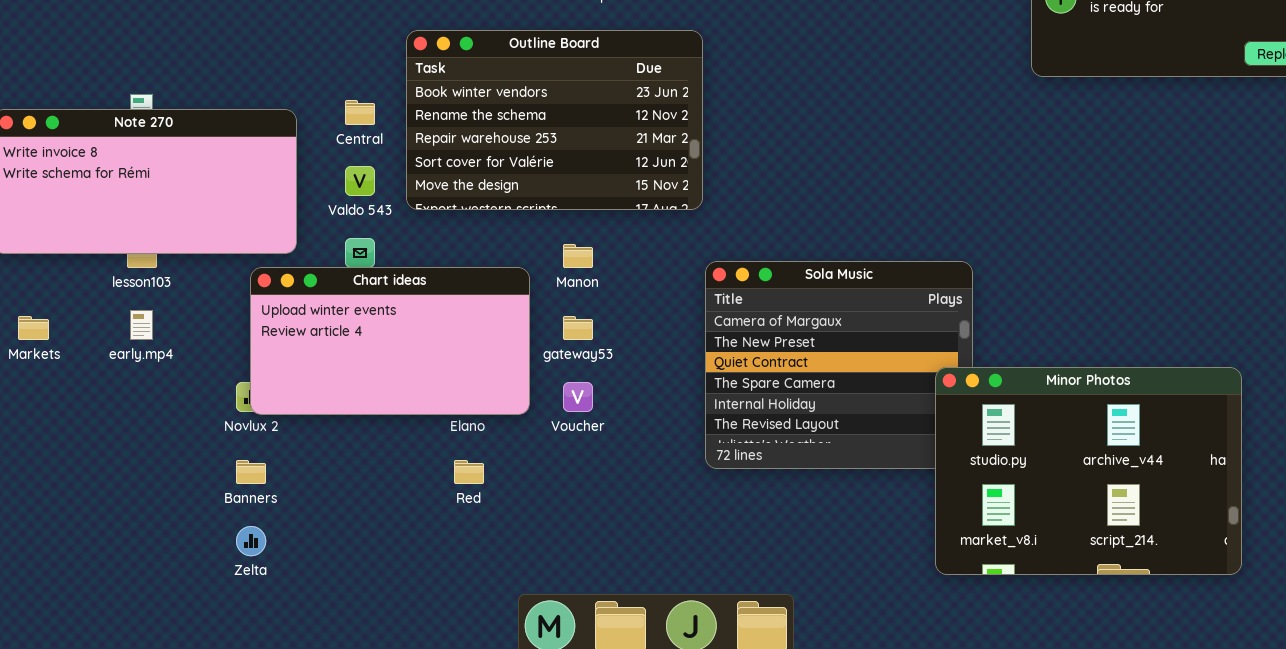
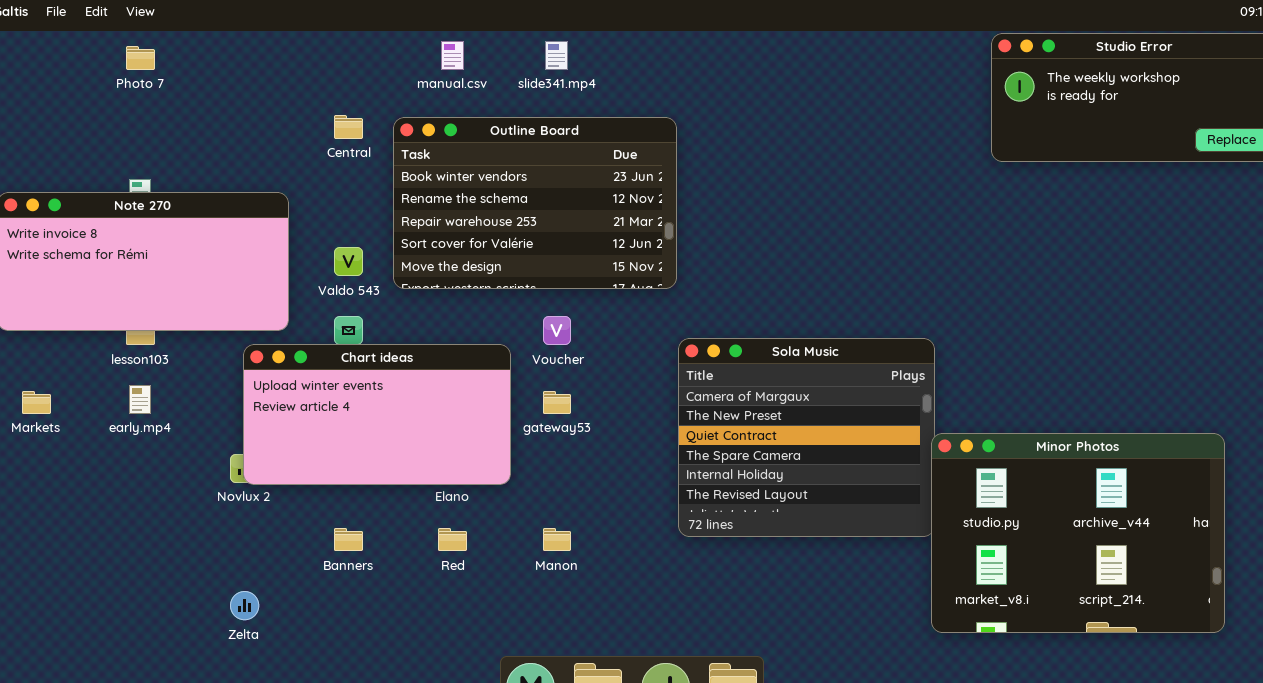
Central: [345,100,375,125] -> [334,115,363,139], moved
Manon: [563,244,593,268] -> [543,528,571,551], moved
Minor Photos: [935,367,1242,575] -> [931,433,1225,633], moved
Voucher: [563,382,593,412] -> [543,316,571,345], moved
Banners: [236,460,266,484] -> [334,528,363,551], moved

